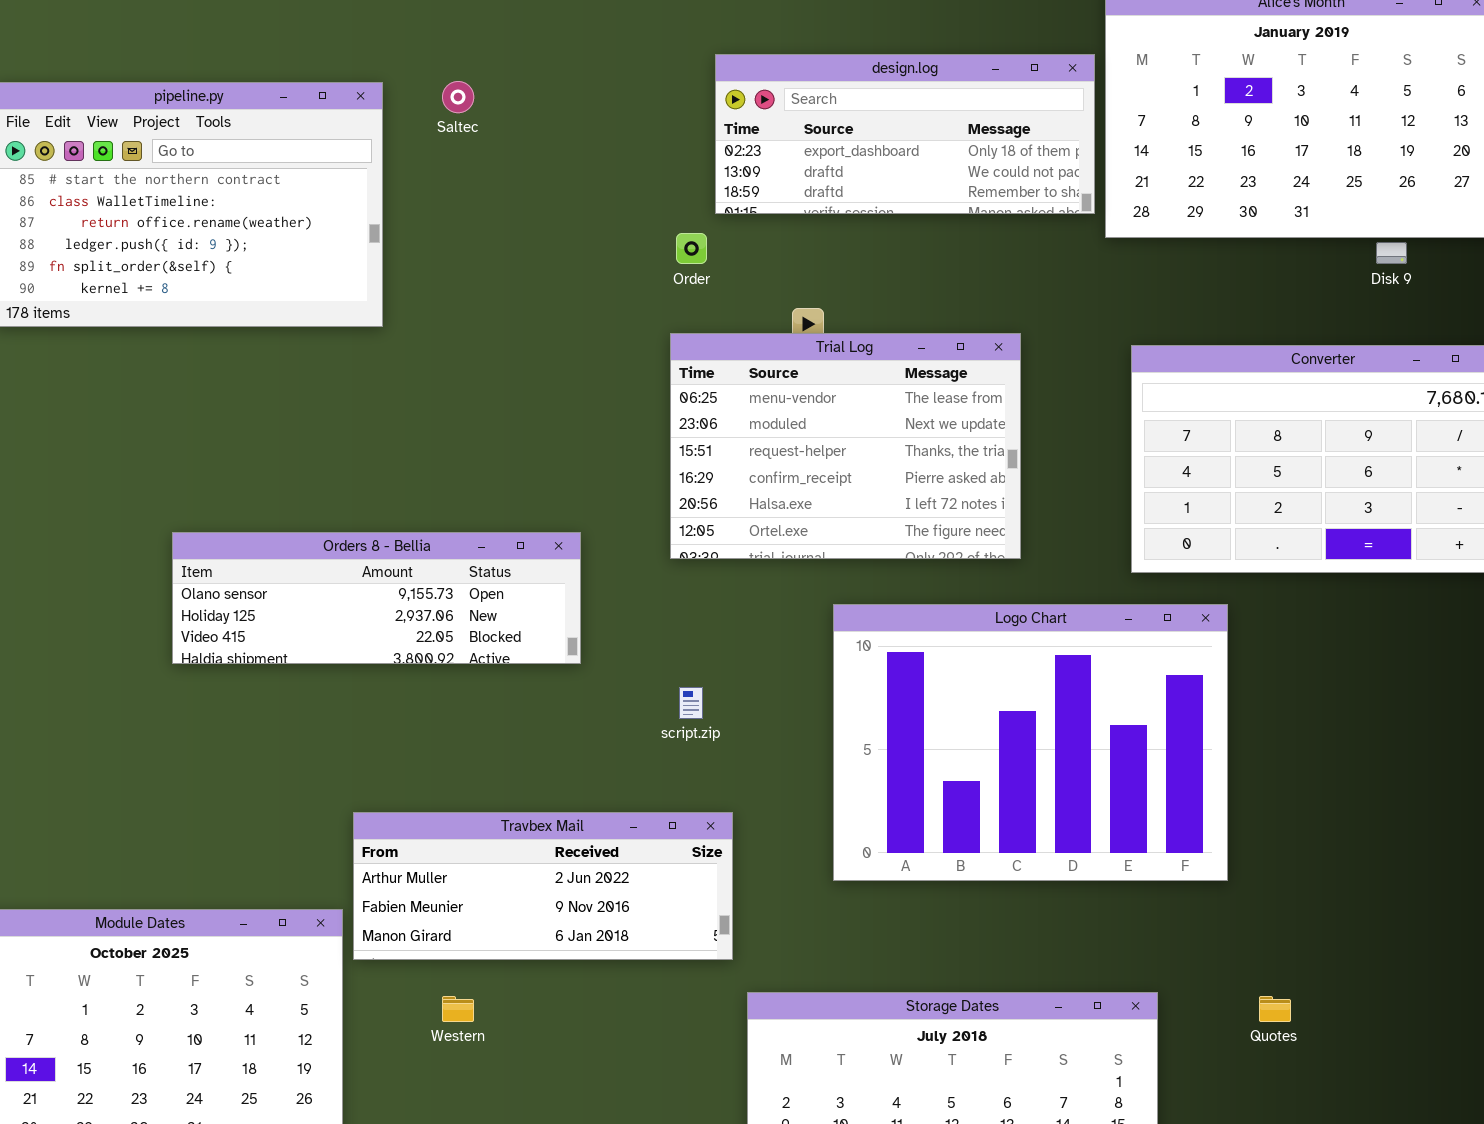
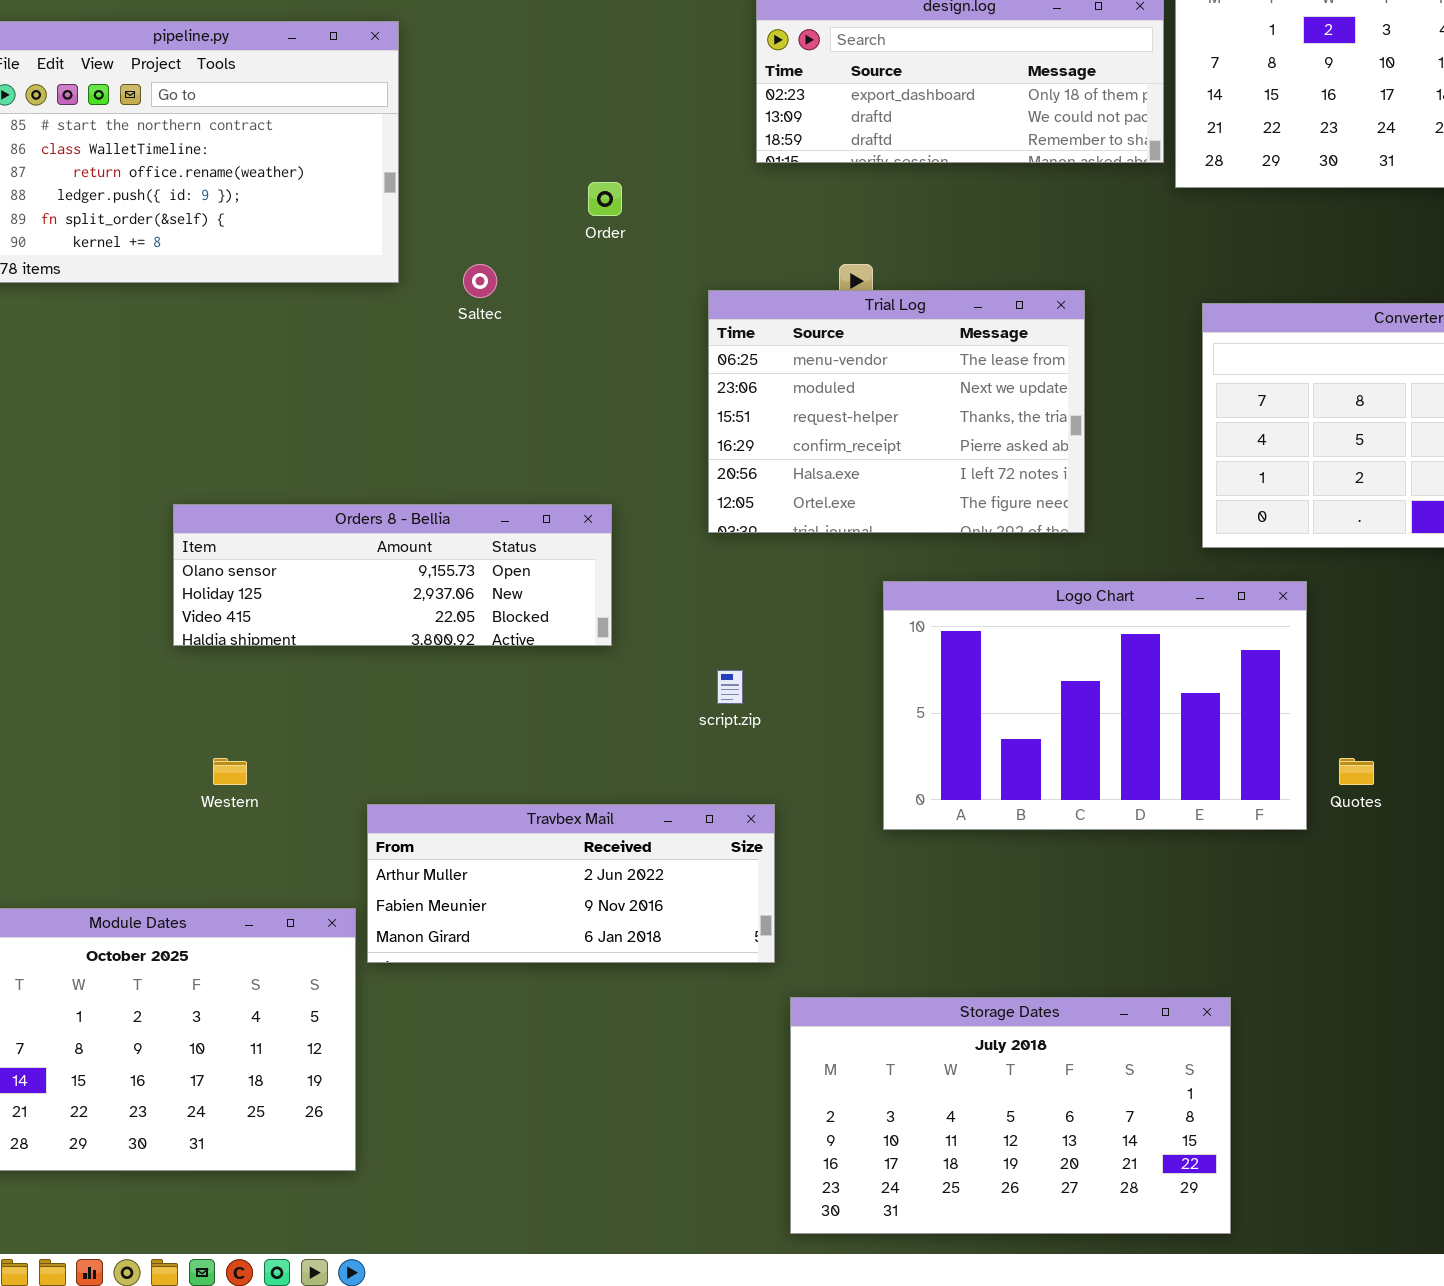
Saltec: [442,81,474,113] -> [463,264,497,298], moved
Order: [676,233,707,264] -> [588,182,622,216], moved
Logo Chart: [833,604,1228,881] -> [883,581,1307,830], resized
Western: [442,996,474,1022] -> [213,758,247,785], moved
Quotes: [1259,996,1291,1022] -> [1339,758,1374,785], moved

